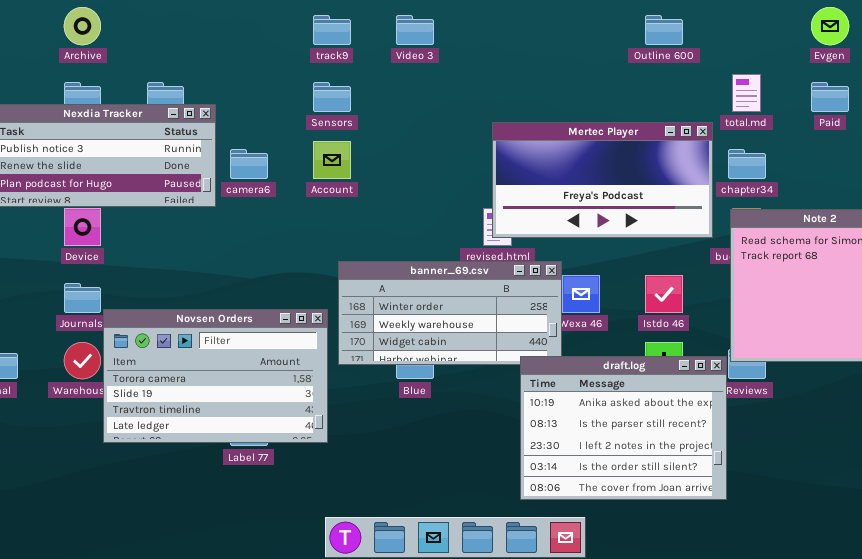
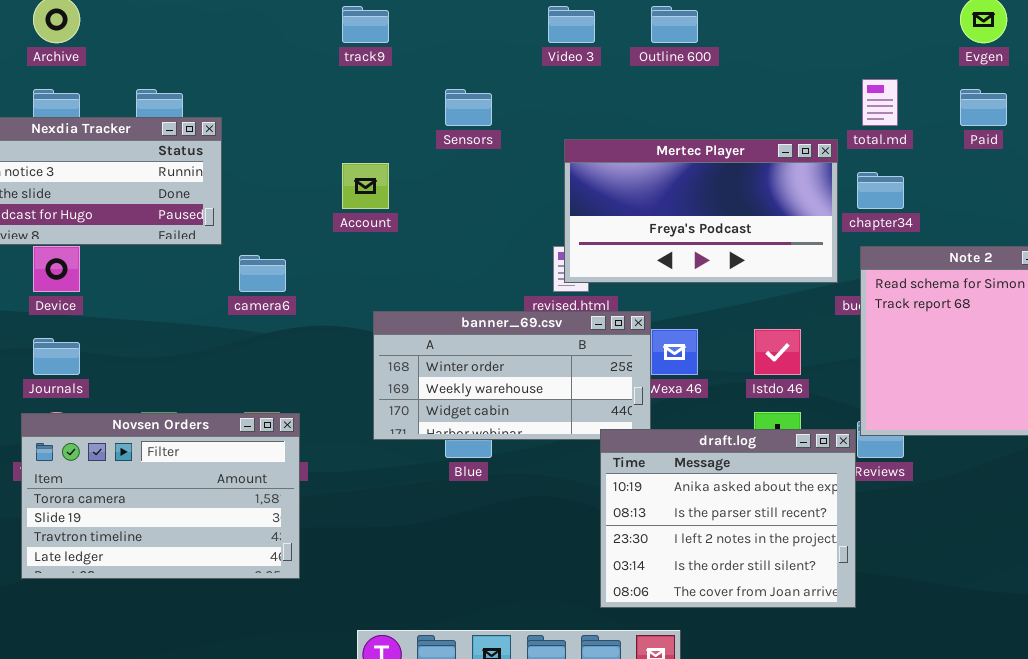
Video 3: [396,15,434,45] -> [548,6,595,43], moved
Outline 600: [645,15,683,45] -> [651,6,698,43], moved
Sensors: [313,82,351,112] -> [445,89,492,126], moved
camera6: [230,149,268,179] -> [239,255,286,292], moved
Novsen Orders: [103,309,328,443] -> [21,413,300,579], moved

